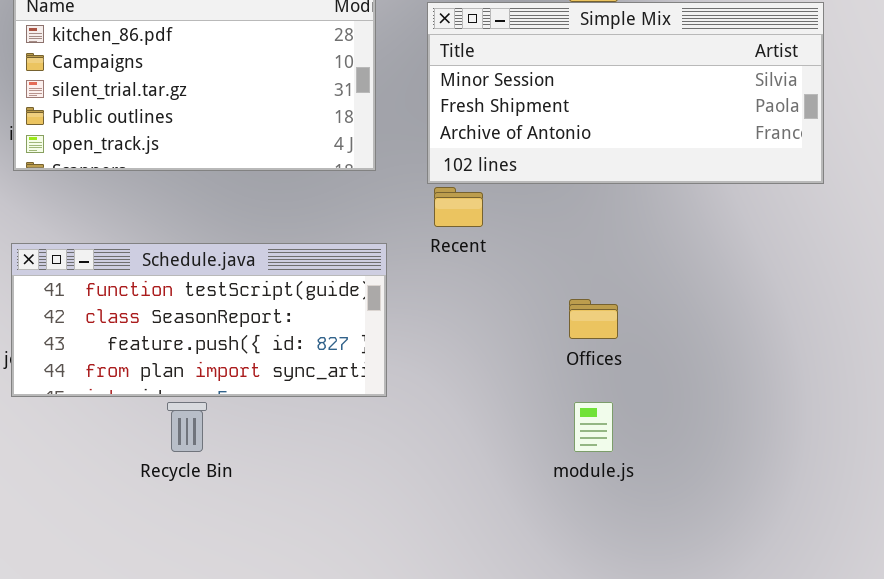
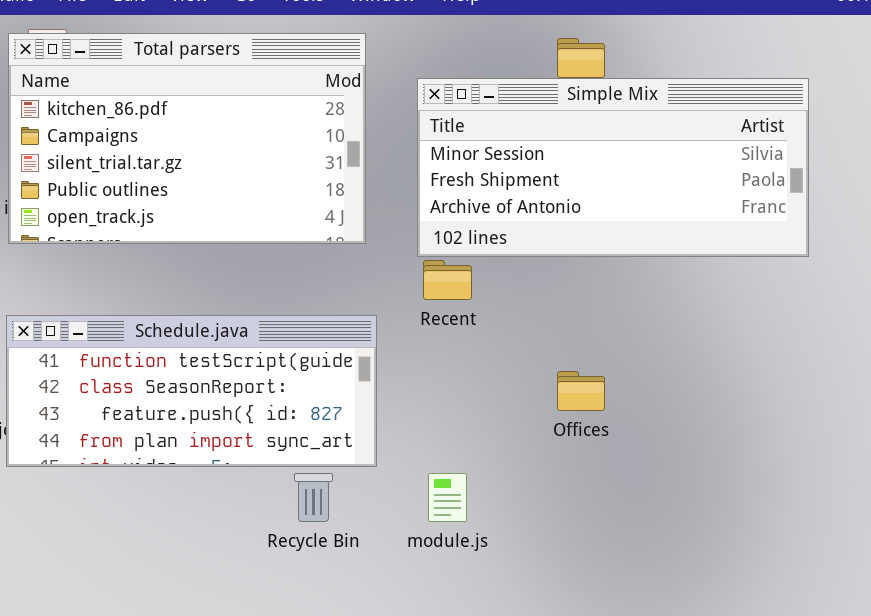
Recycle Bin: [167,402,207,452] -> [294,473,333,522], moved
module.js: [574,402,613,452] -> [428,473,467,522], moved

